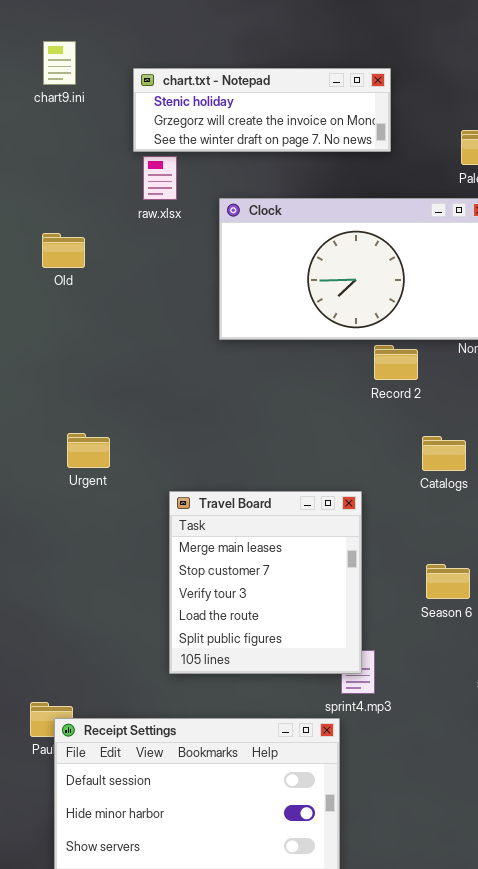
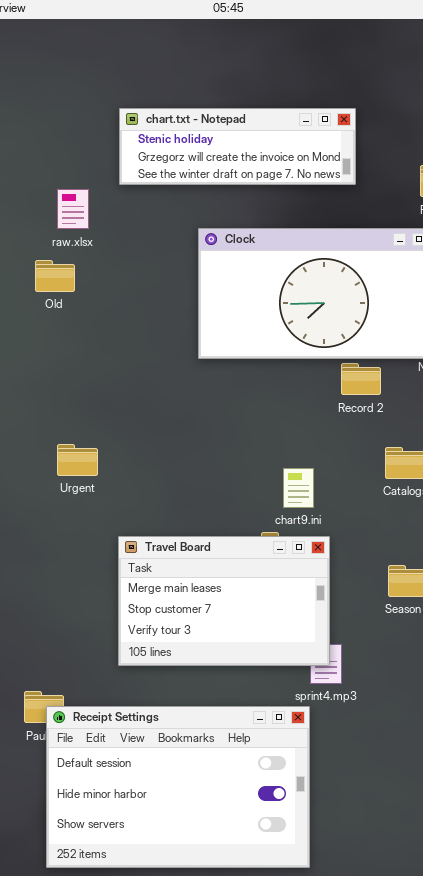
chart9.ini: [43,41,76,85] -> [283,468,314,508], moved
raw.xlsx: [143,156,177,200] -> [57,189,89,229], moved
Travel Board: [169,491,362,674] -> [118,536,330,666], resized

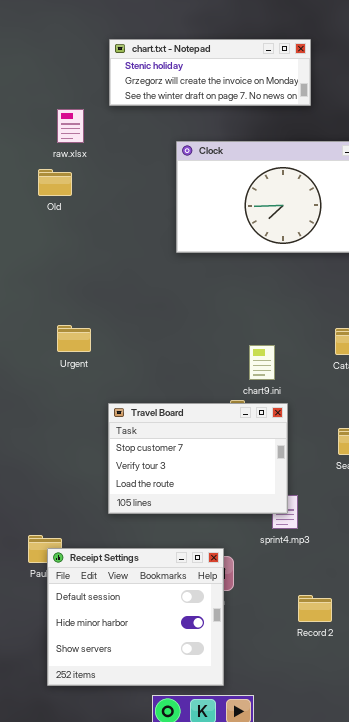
Record 2: [341,363,381,395] -> [298,595,332,622], moved
Travel Board: [118,536,330,666] -> [108,403,288,514], scrolled down 1 row
Receipt Settings: [46,706,310,868] -> [47,548,224,686], resized

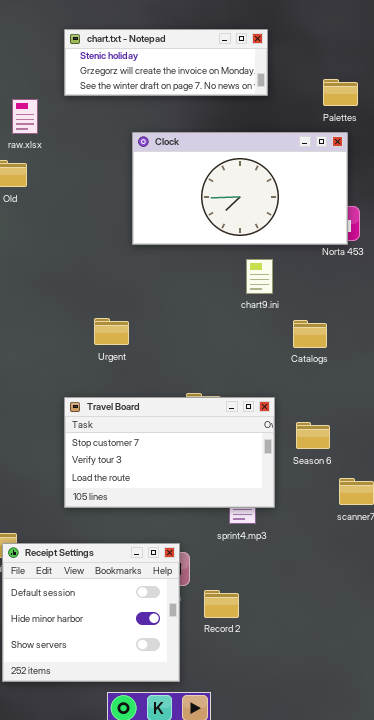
Urgent: [57,325,91,352] -> [94,318,129,345], moved
chart9.ini: [249,345,275,380] -> [246,259,273,294], moved
Travel Board: [108,403,288,514] -> [64,397,275,508], resized
Record 2: [298,595,332,622] -> [204,590,239,618], moved

